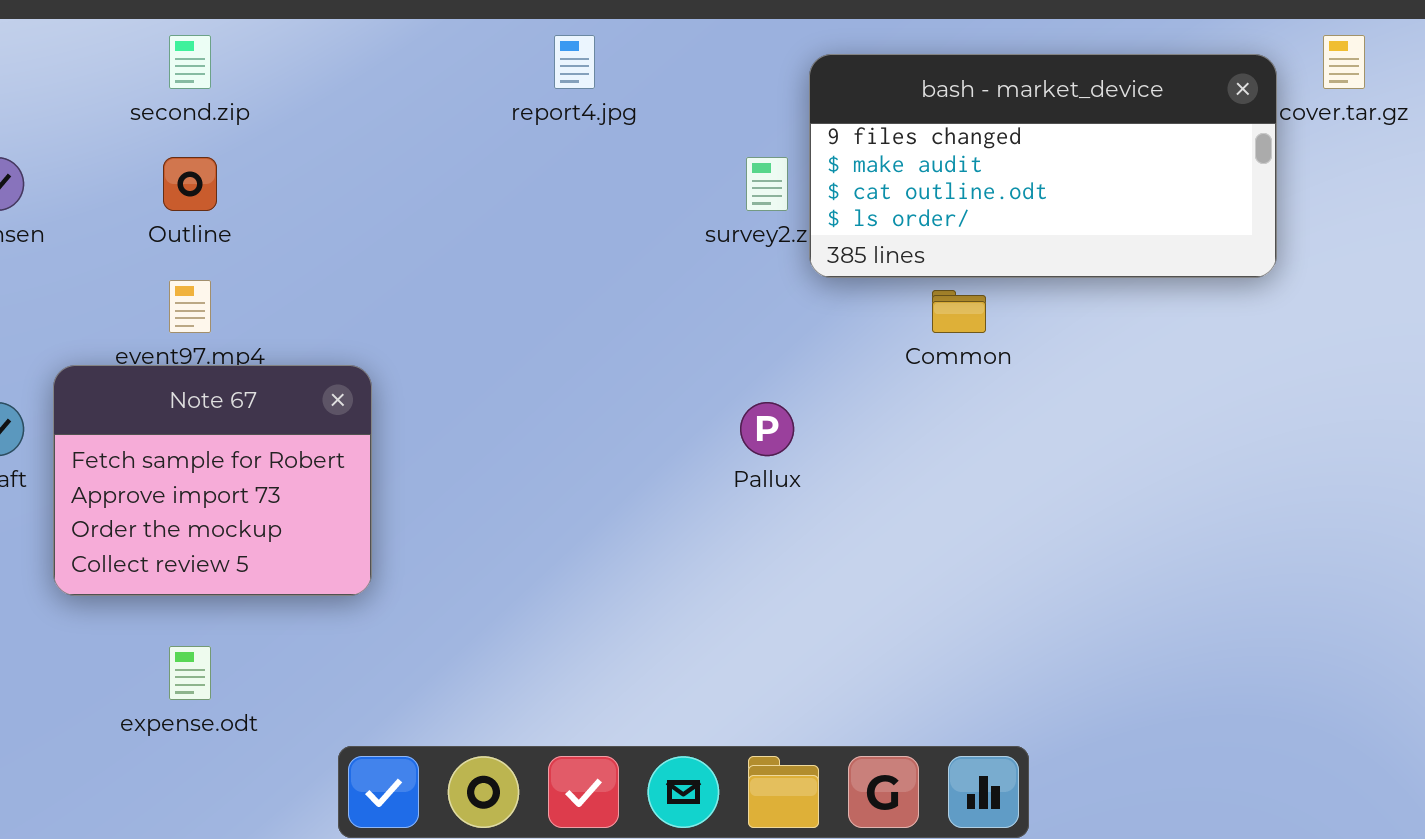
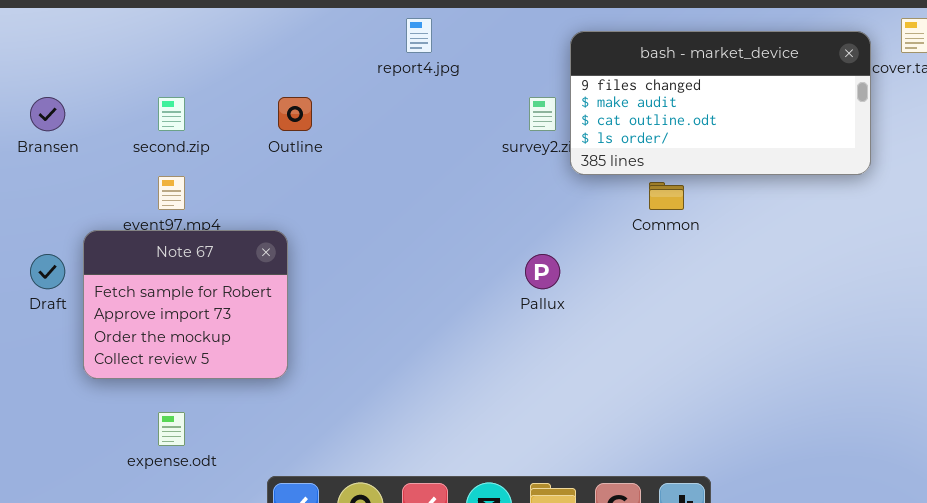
second.zip: [169,35,211,89] -> [158,97,185,131], moved
Outline: [163,157,217,211] -> [278,97,312,131], moved

